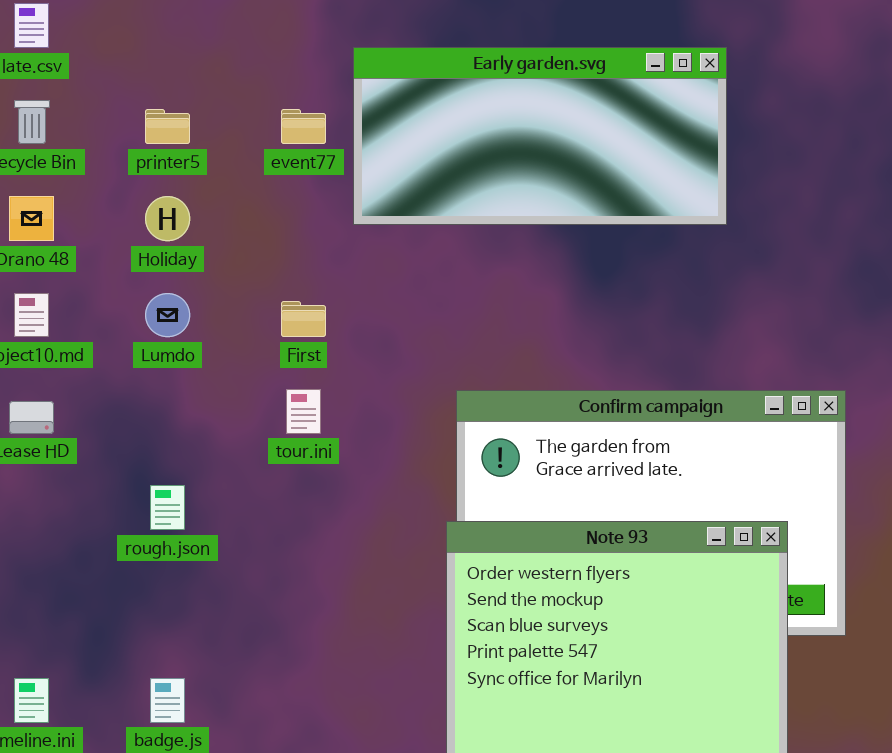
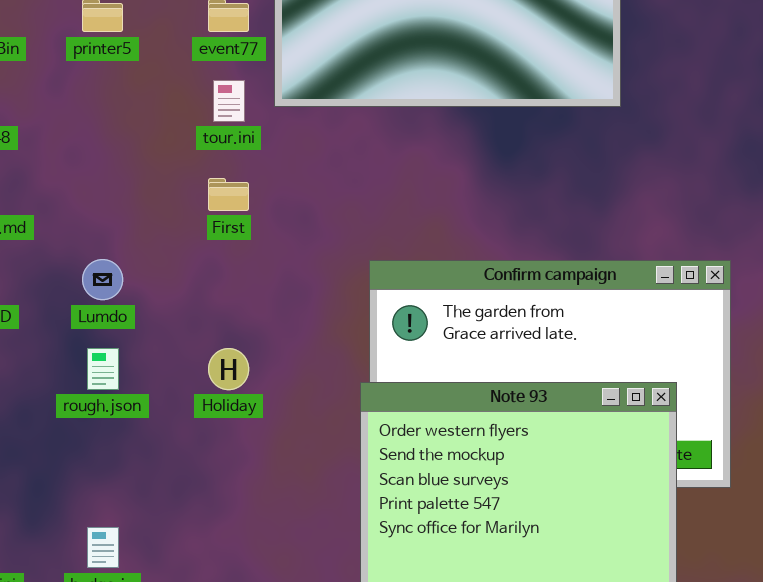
Holiday: [145,196,190,241] -> [208,348,249,390], moved
Lumdo: [145,293,190,337] -> [82,259,123,300], moved
tour.ini: [286,389,321,434] -> [213,80,245,122], moved

